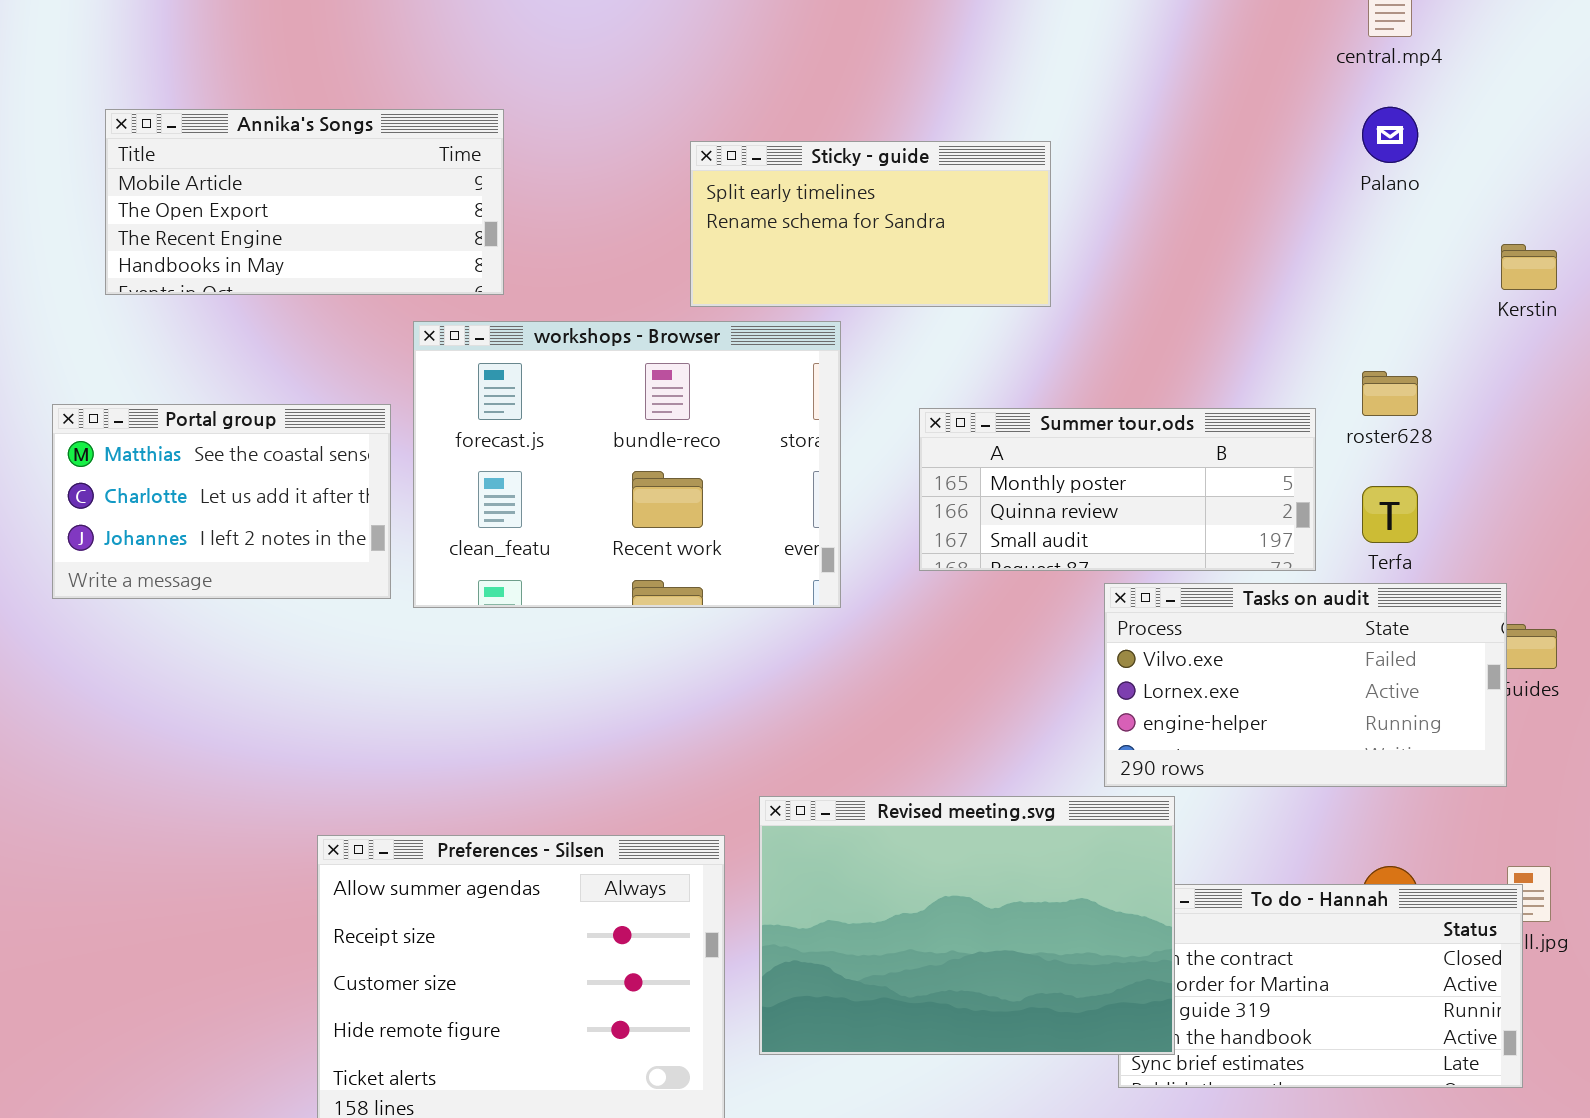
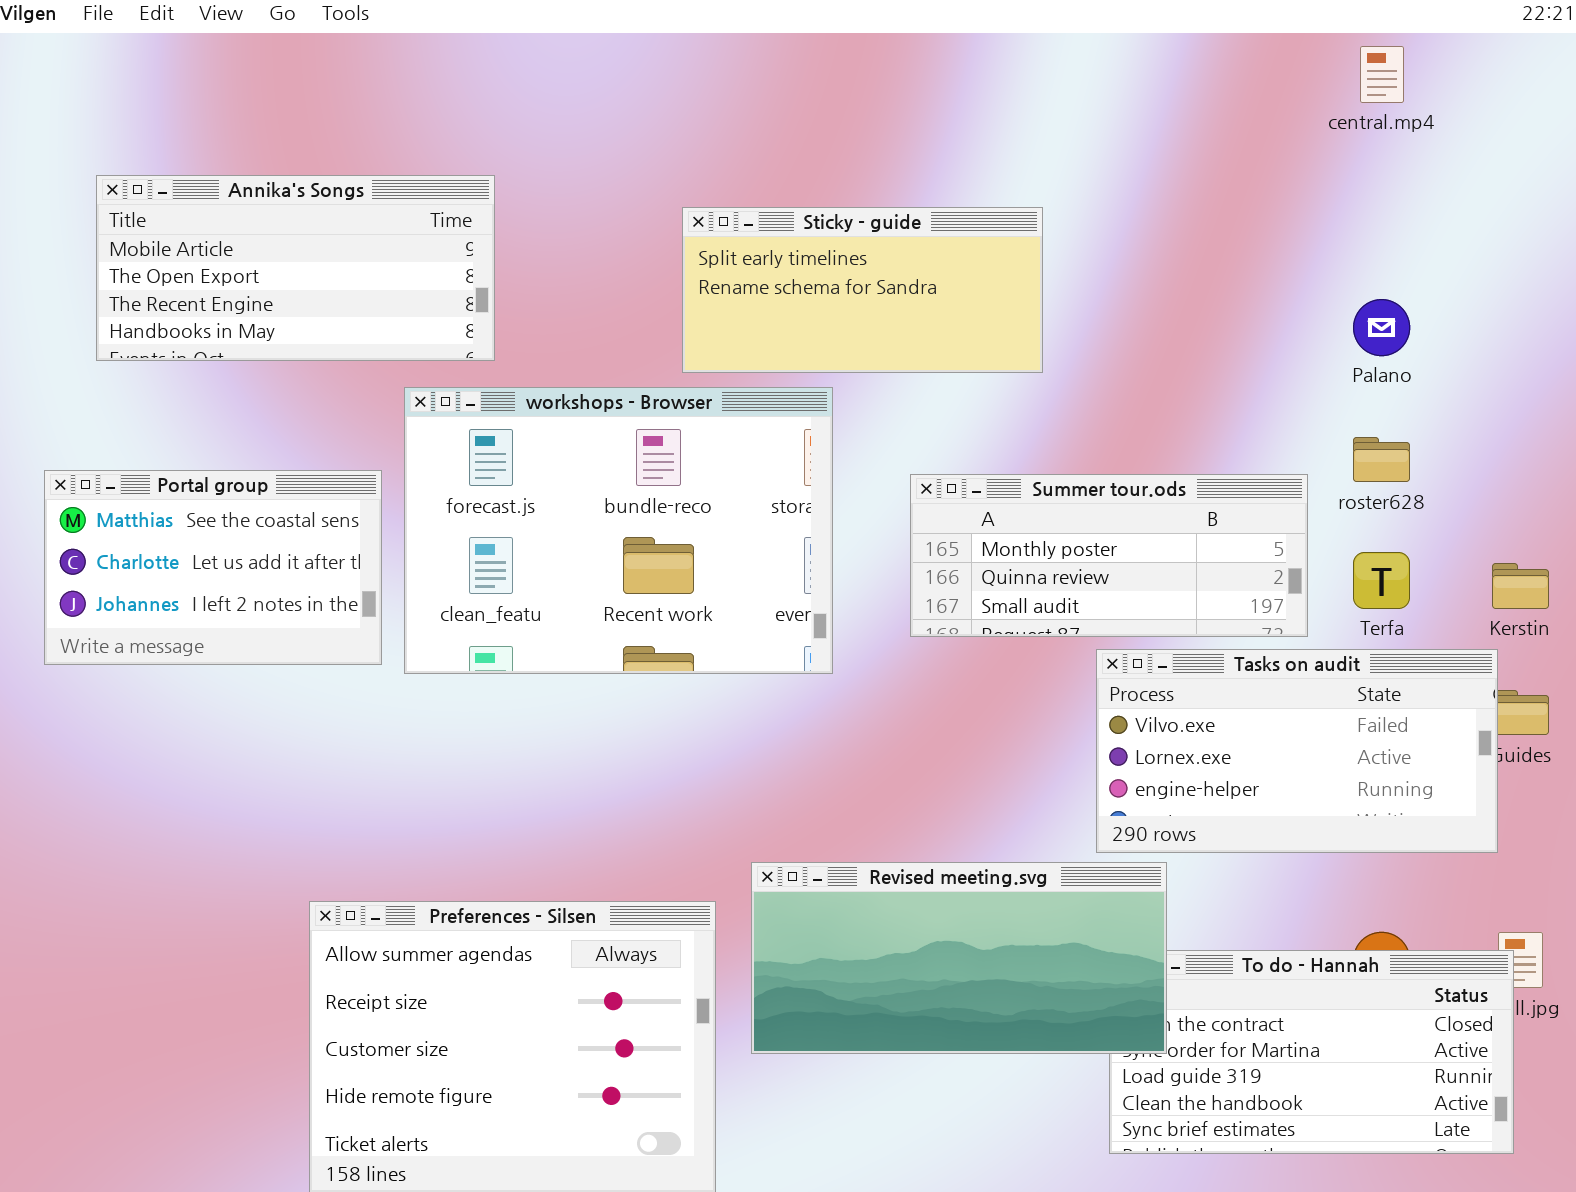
Palano: [1362,107,1418,163] -> [1353,299,1410,356], moved
Kerstin: [1501,244,1557,290] -> [1492,563,1549,609], moved
Revised meeting.svg: [759,796,1175,1055] -> [751,862,1167,1054], resized

